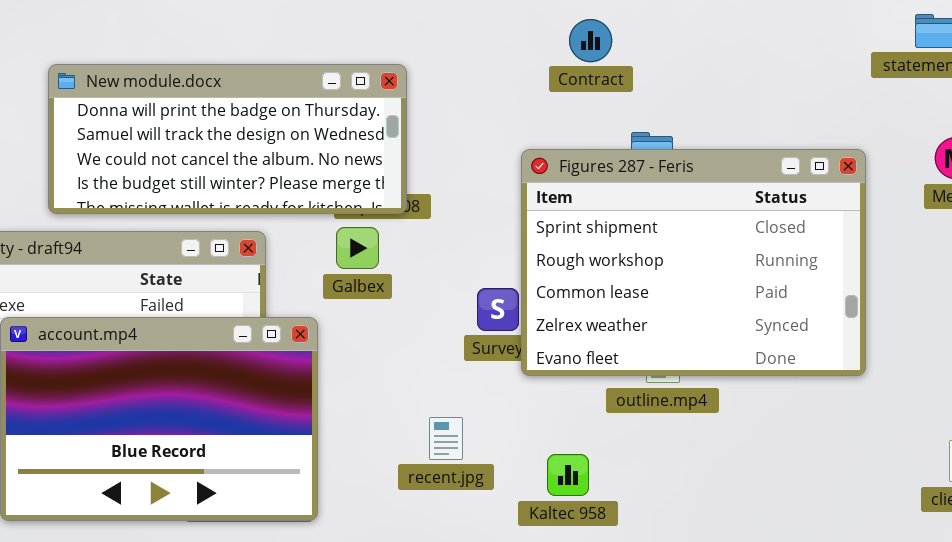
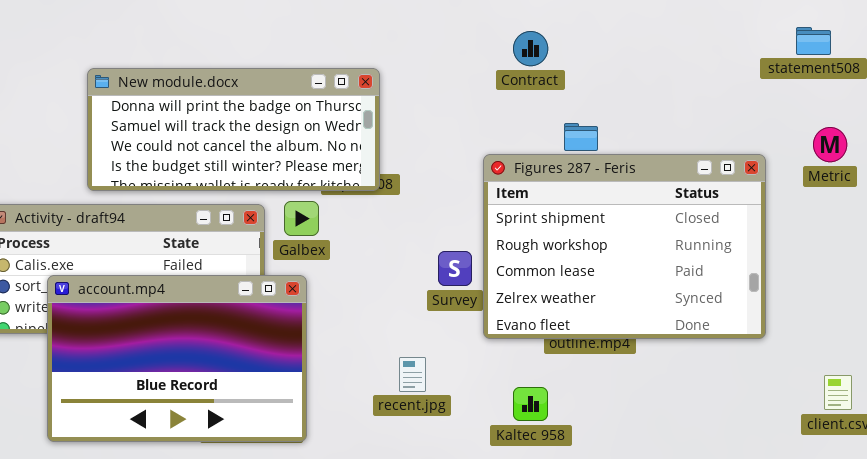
Figures 287 - Feris: [521,149,866,376] -> [483,154,766,339], moved
Galbex: [336,227,379,269] -> [284,201,319,236], moved
Kaltec 958: [547,454,589,496] -> [513,387,548,421], moved

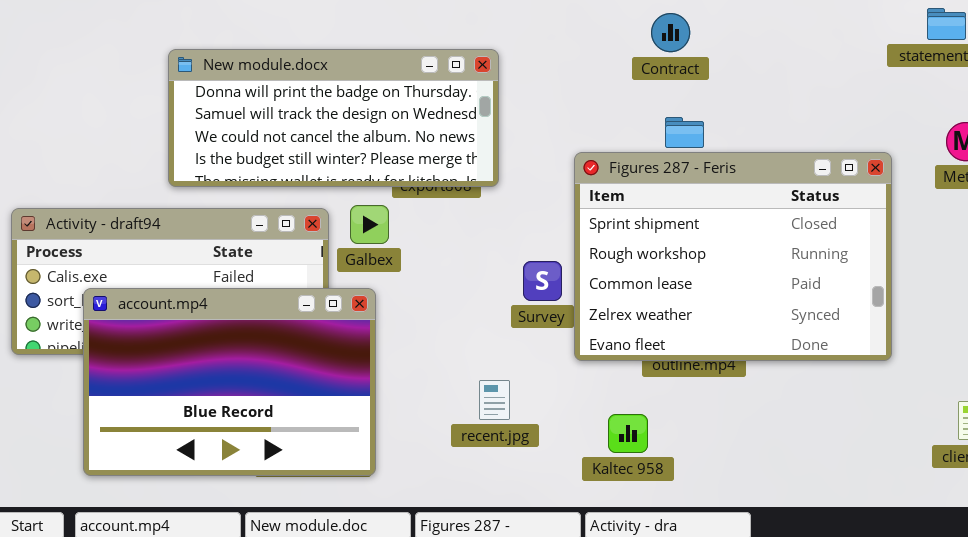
Contract: [513,31,548,66] -> [651,13,690,52], moved
New module.docx: [87,68,380,191] -> [168,49,499,187], moved

